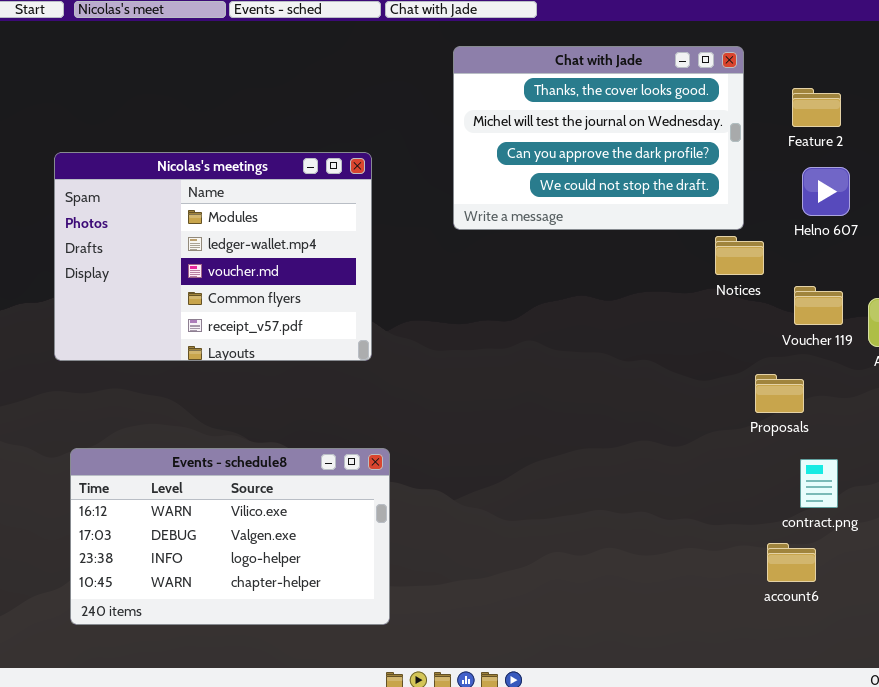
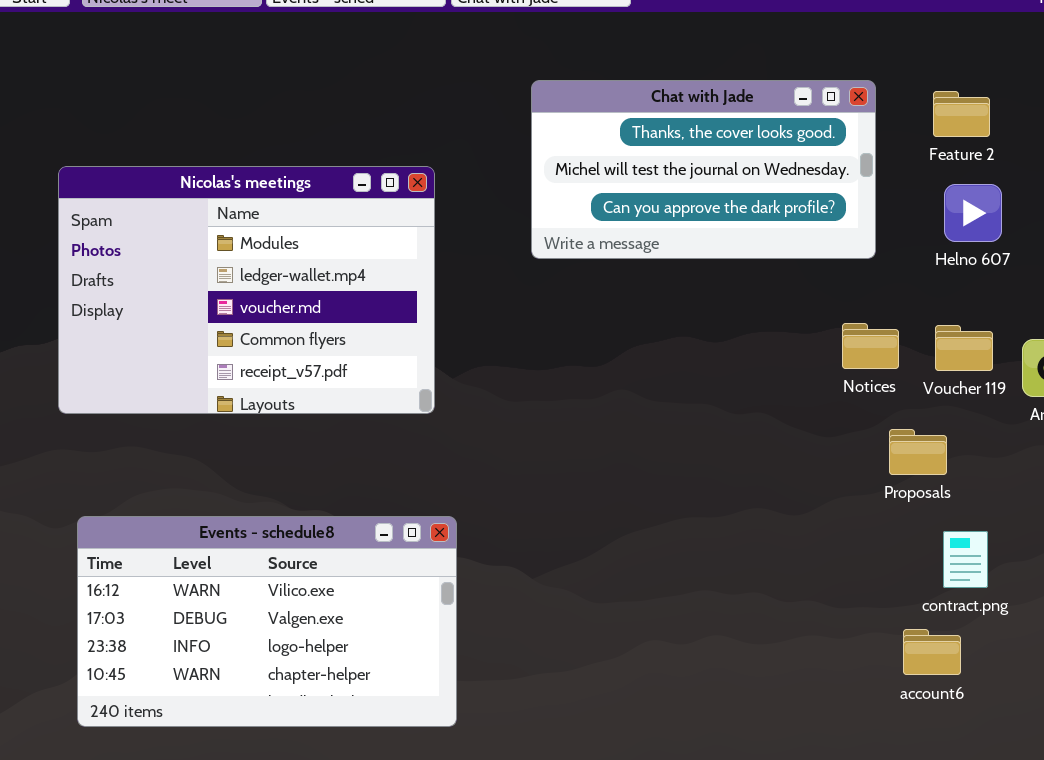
Chat with Jade: [453,46,744,230] -> [531,80,876,259], resized
Notices: [715,236,764,275] -> [842,323,899,369], moved

